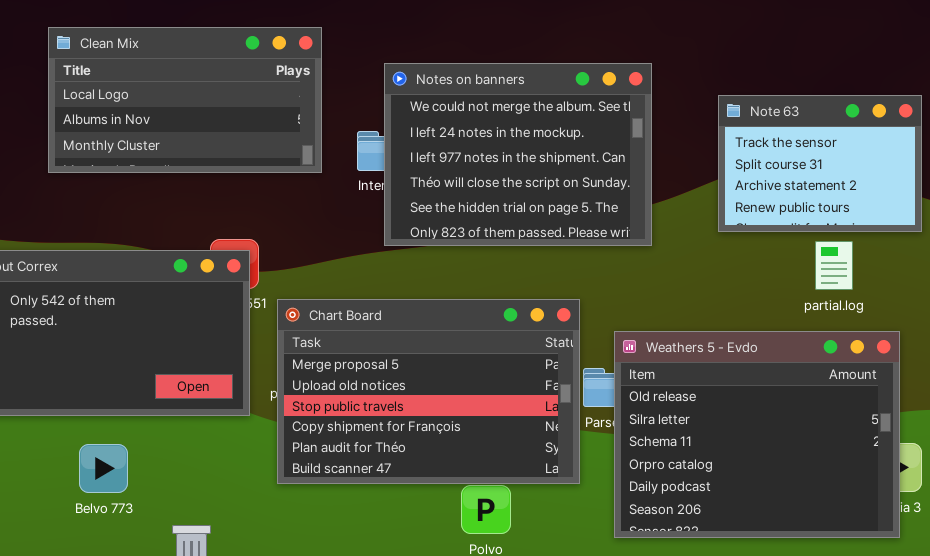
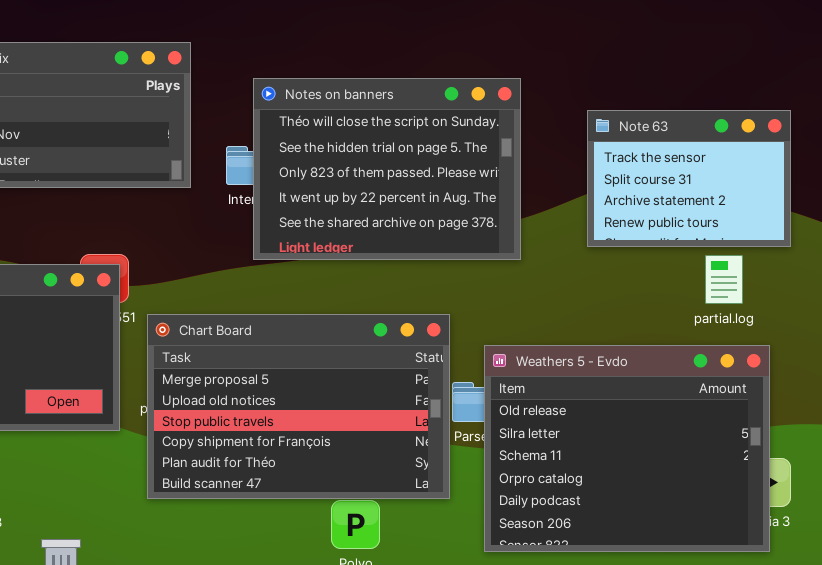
Notes on banners: [384,63,652,246] -> [253,78,521,260], scrolled down 3 rows
partial.log: [815,241,853,290] -> [705,255,743,304], moved

